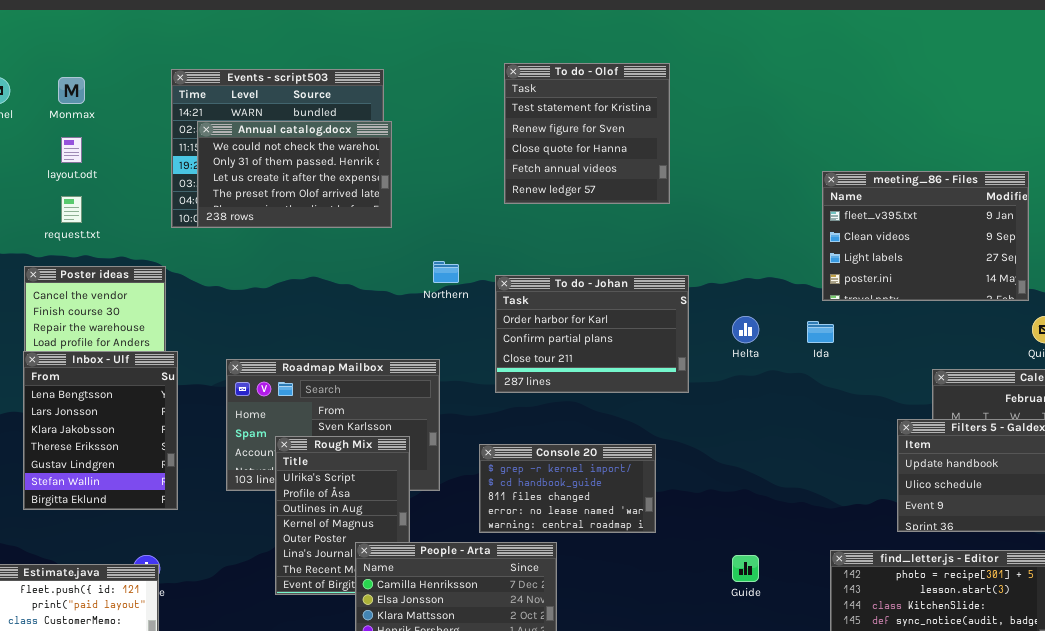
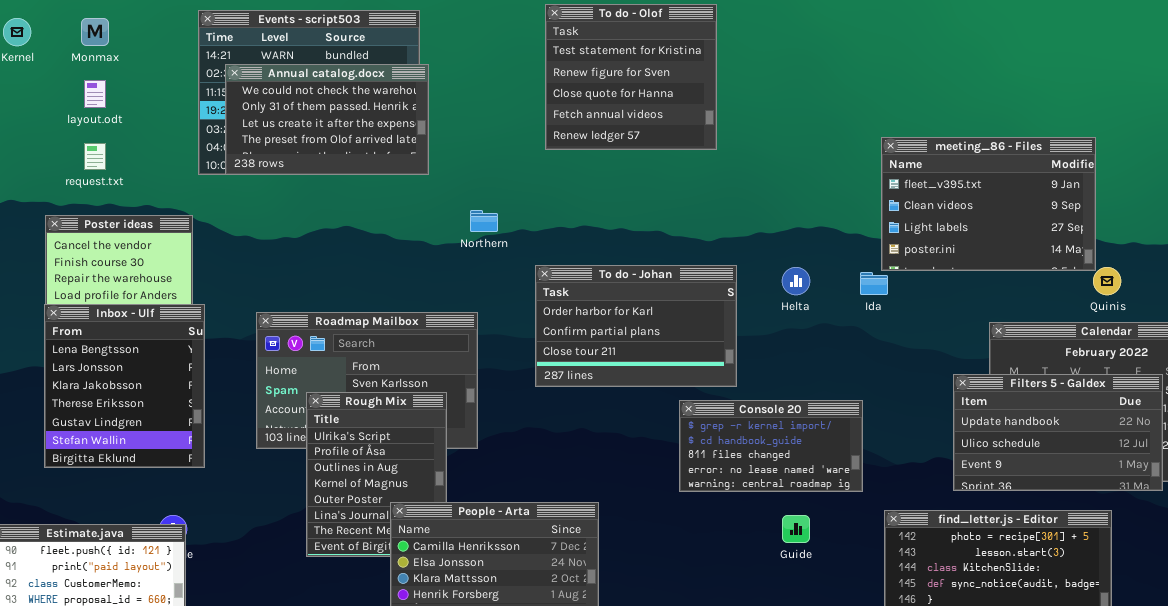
meeting_86 - Files: [822,171,1029,301] -> [881,137,1096,271], moved
To do - Johan: [495,275,689,393] -> [535,265,737,387], moved
Console 20: [479,444,656,533] -> [679,400,863,492], moved

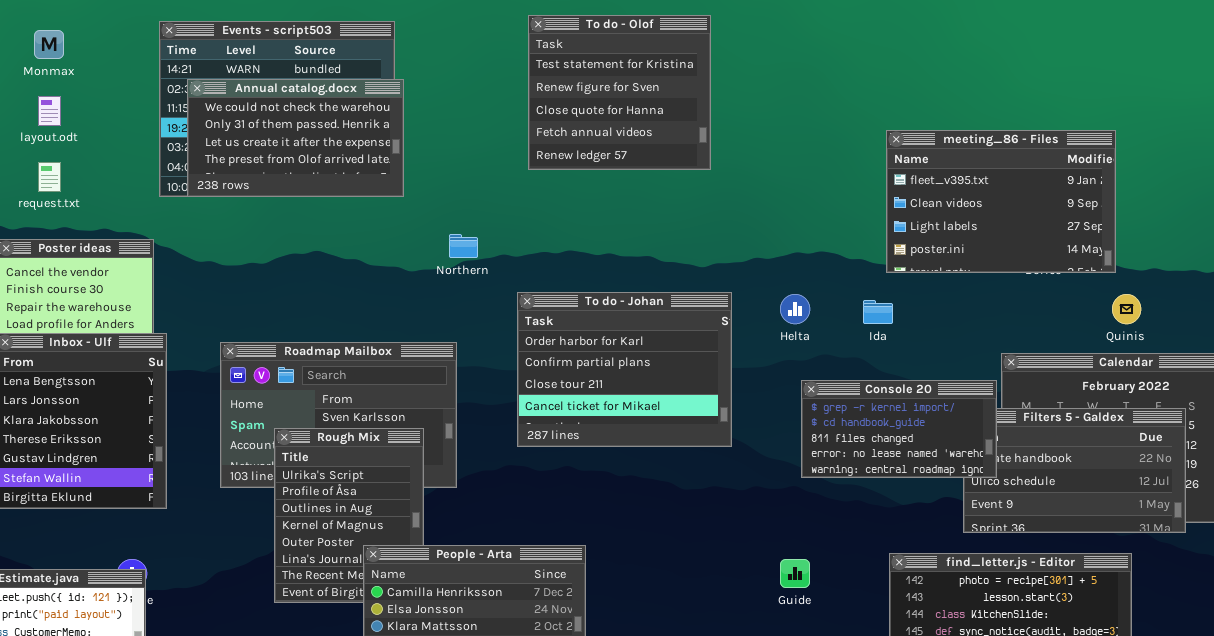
meeting_86 - Files: [881,137,1096,271] -> [886,130,1116,273], moved
To do - Johan: [535,265,737,387] -> [517,292,732,447], resized
Console 20: [679,400,863,492] -> [801,380,997,478], moved

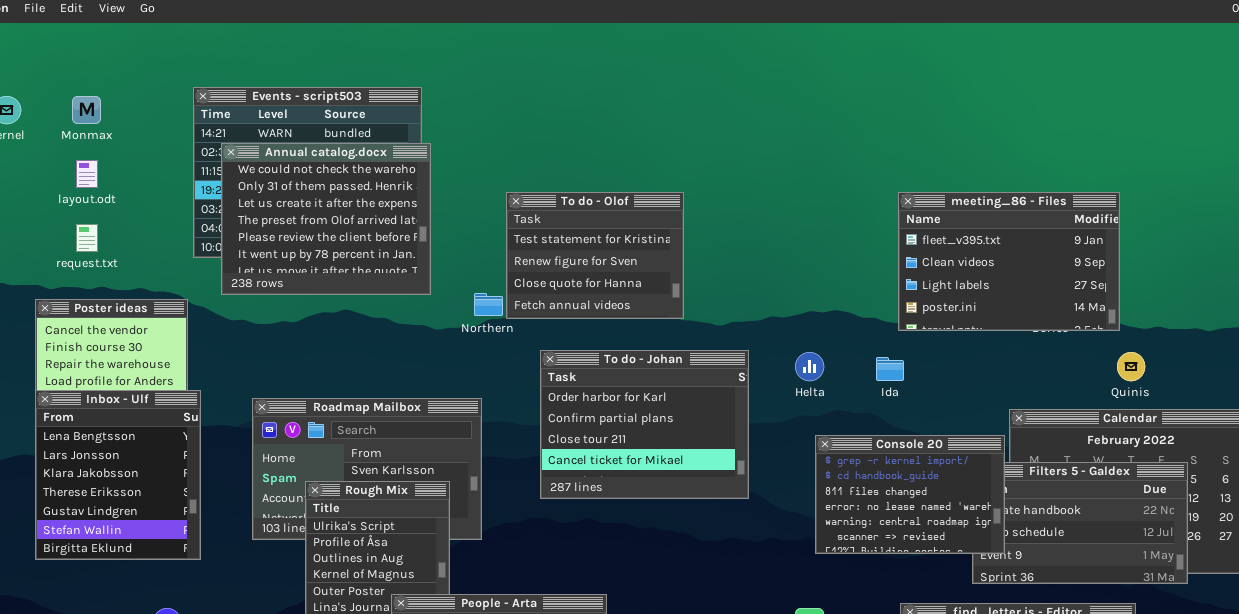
To do - Olof: [528,15,711,170] -> [506,192,684,319], moved, resized
Annual catalog.docx: [187,79,404,197] -> [221,143,431,295], resized
Console 20: [801,380,997,478] -> [815,435,1005,554], resized

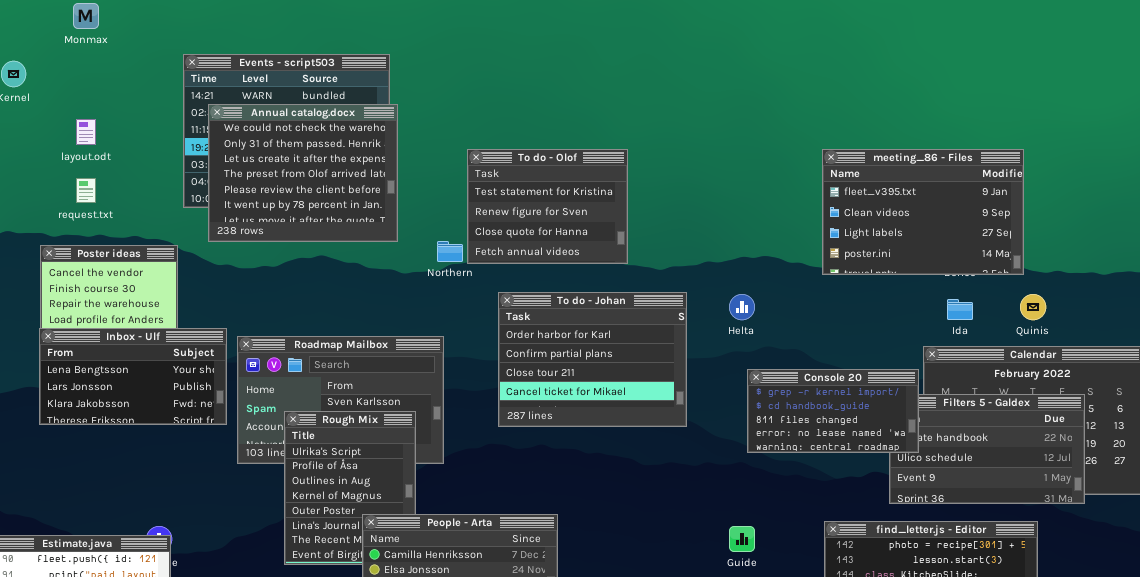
Monmax: [72,96,101,124] -> [73,3,99,29], moved
Ida: [876,357,904,381] -> [947,299,973,320], moved
Inbox - Ulf: [35,390,201,560] -> [39,328,227,425], resized
Console 20: [815,435,1005,554] -> [747,369,919,453], resized

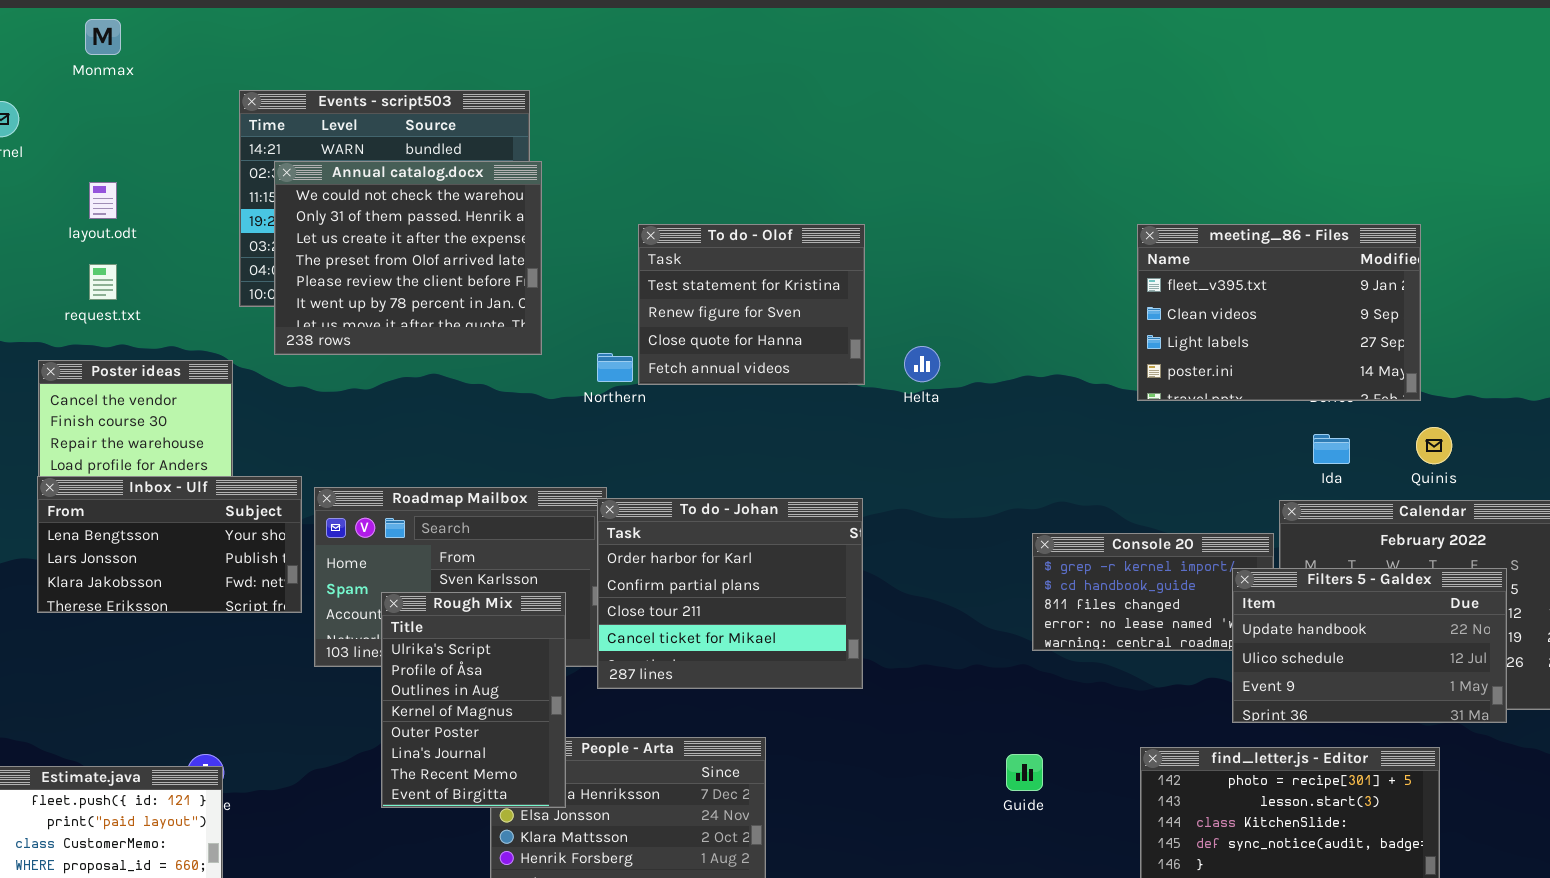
To do - Johan: [498,292,687,427] -> [597,498,863,689], moved
Helta: [729,294,755,320] -> [904,346,940,382], moved
Filters 5 - Galdex: [889,394,1085,504] -> [1232,568,1507,723], raised
Rough Mix: [284,411,416,565] -> [381,592,566,808], raised

